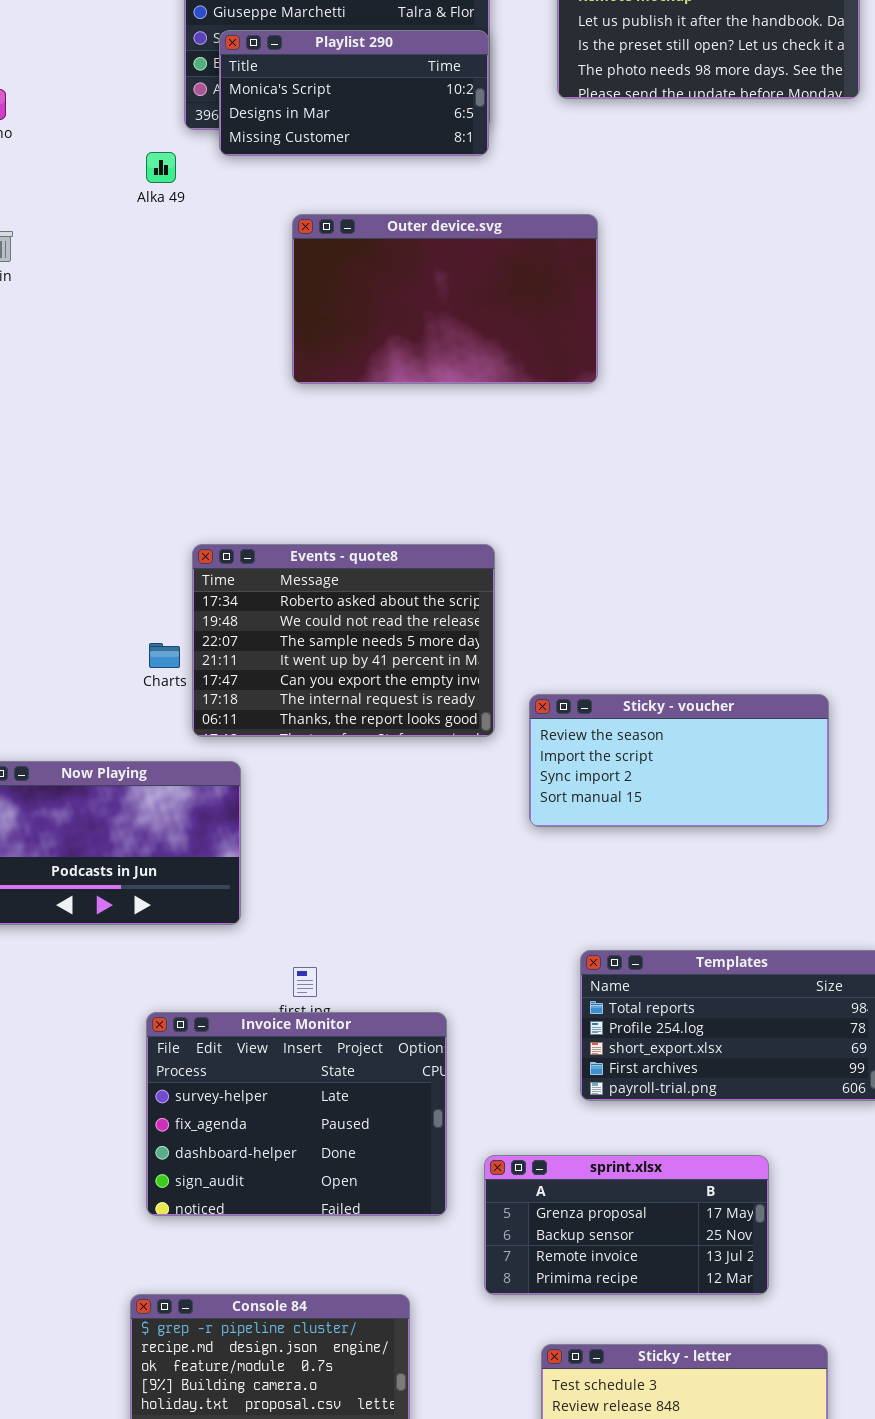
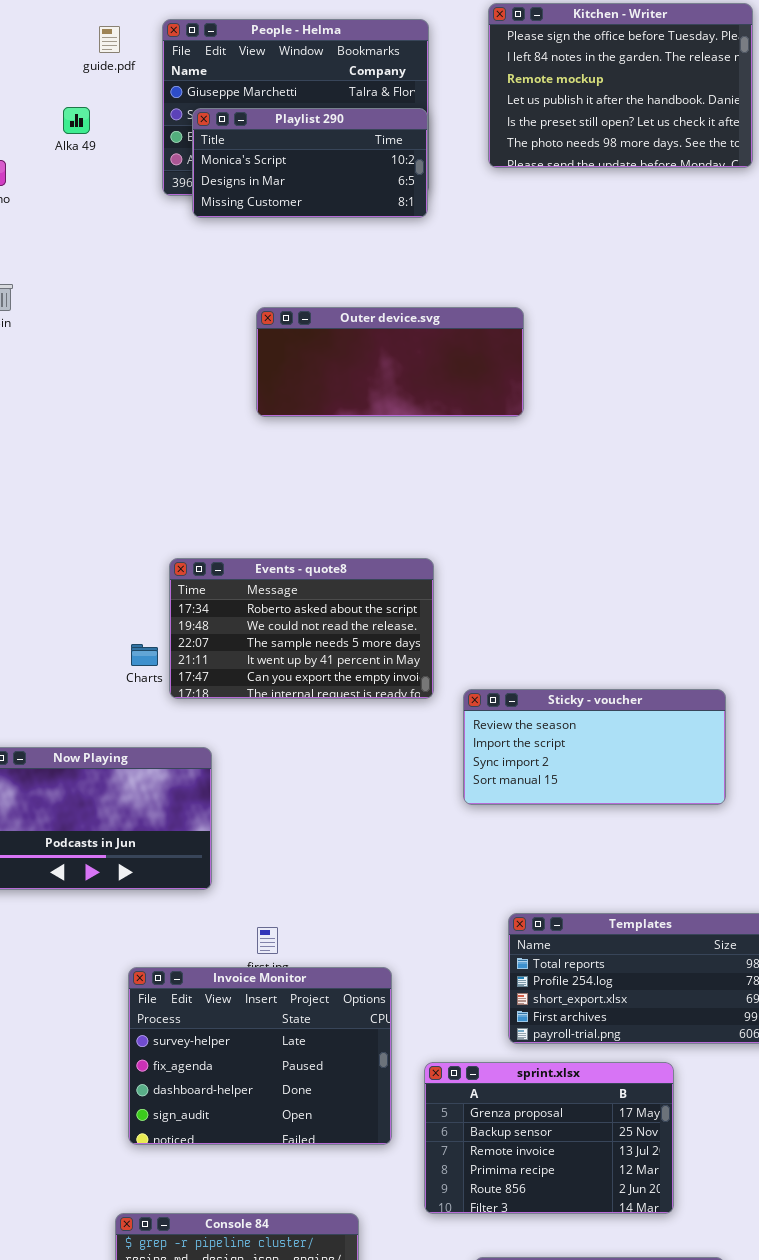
Alka 49: [146,152,176,183] -> [63,107,90,134], moved
Outer device.svg: [292,214,598,384] -> [256,307,524,417], resized
Events - quote8: [192,544,495,737] -> [169,558,434,699], resized
sprint.xlsx: [484,1155,769,1295] -> [424,1062,674,1214], resized

